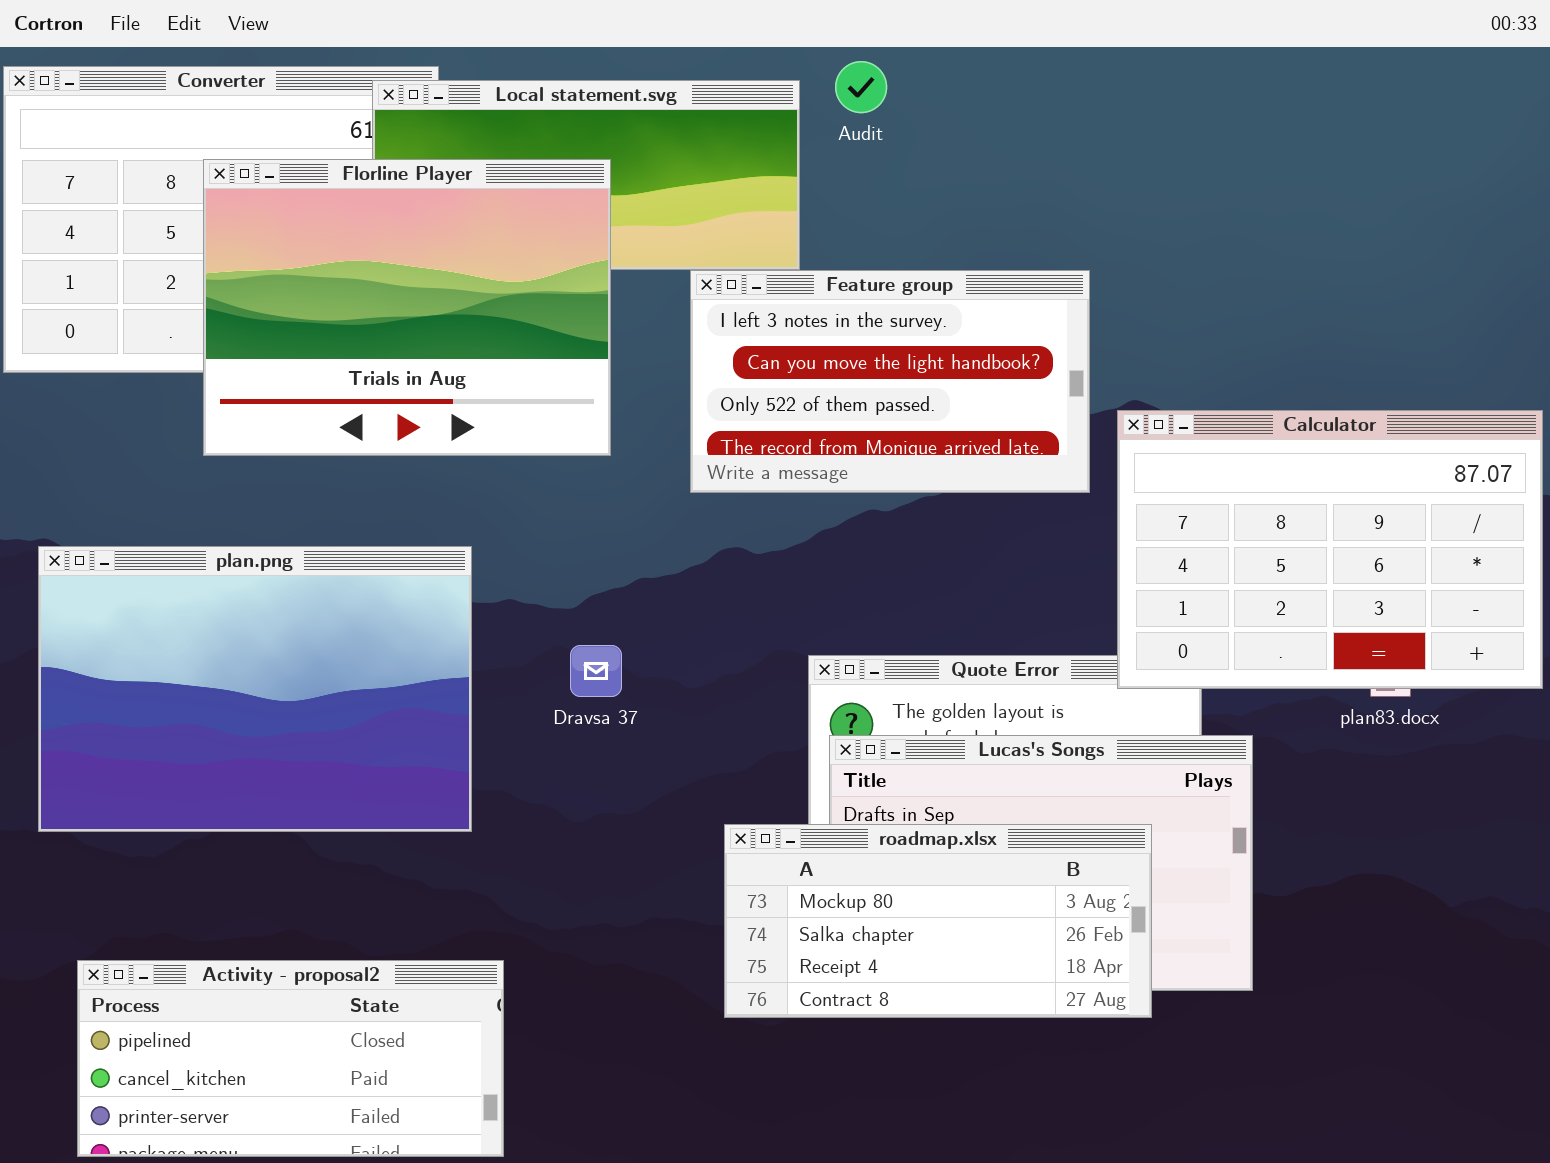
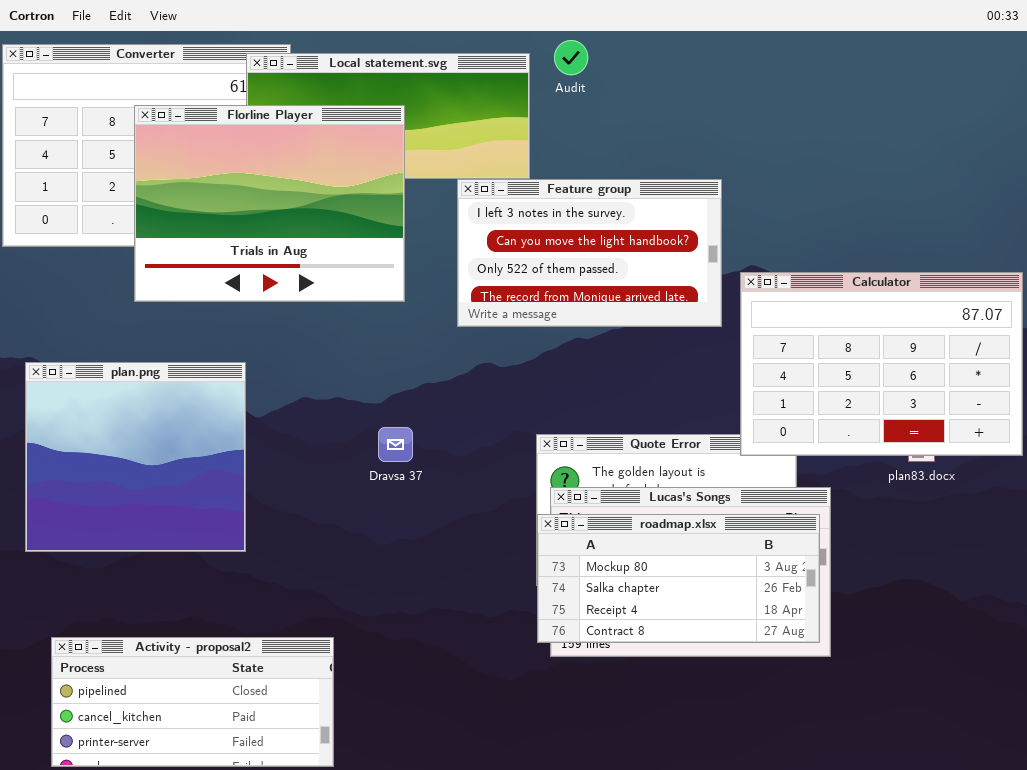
plan.png: [38,546,472,832] -> [25,362,246,552], resized
roadmap.xlsx: [724,824,1152,1018] -> [537,514,820,643], moved

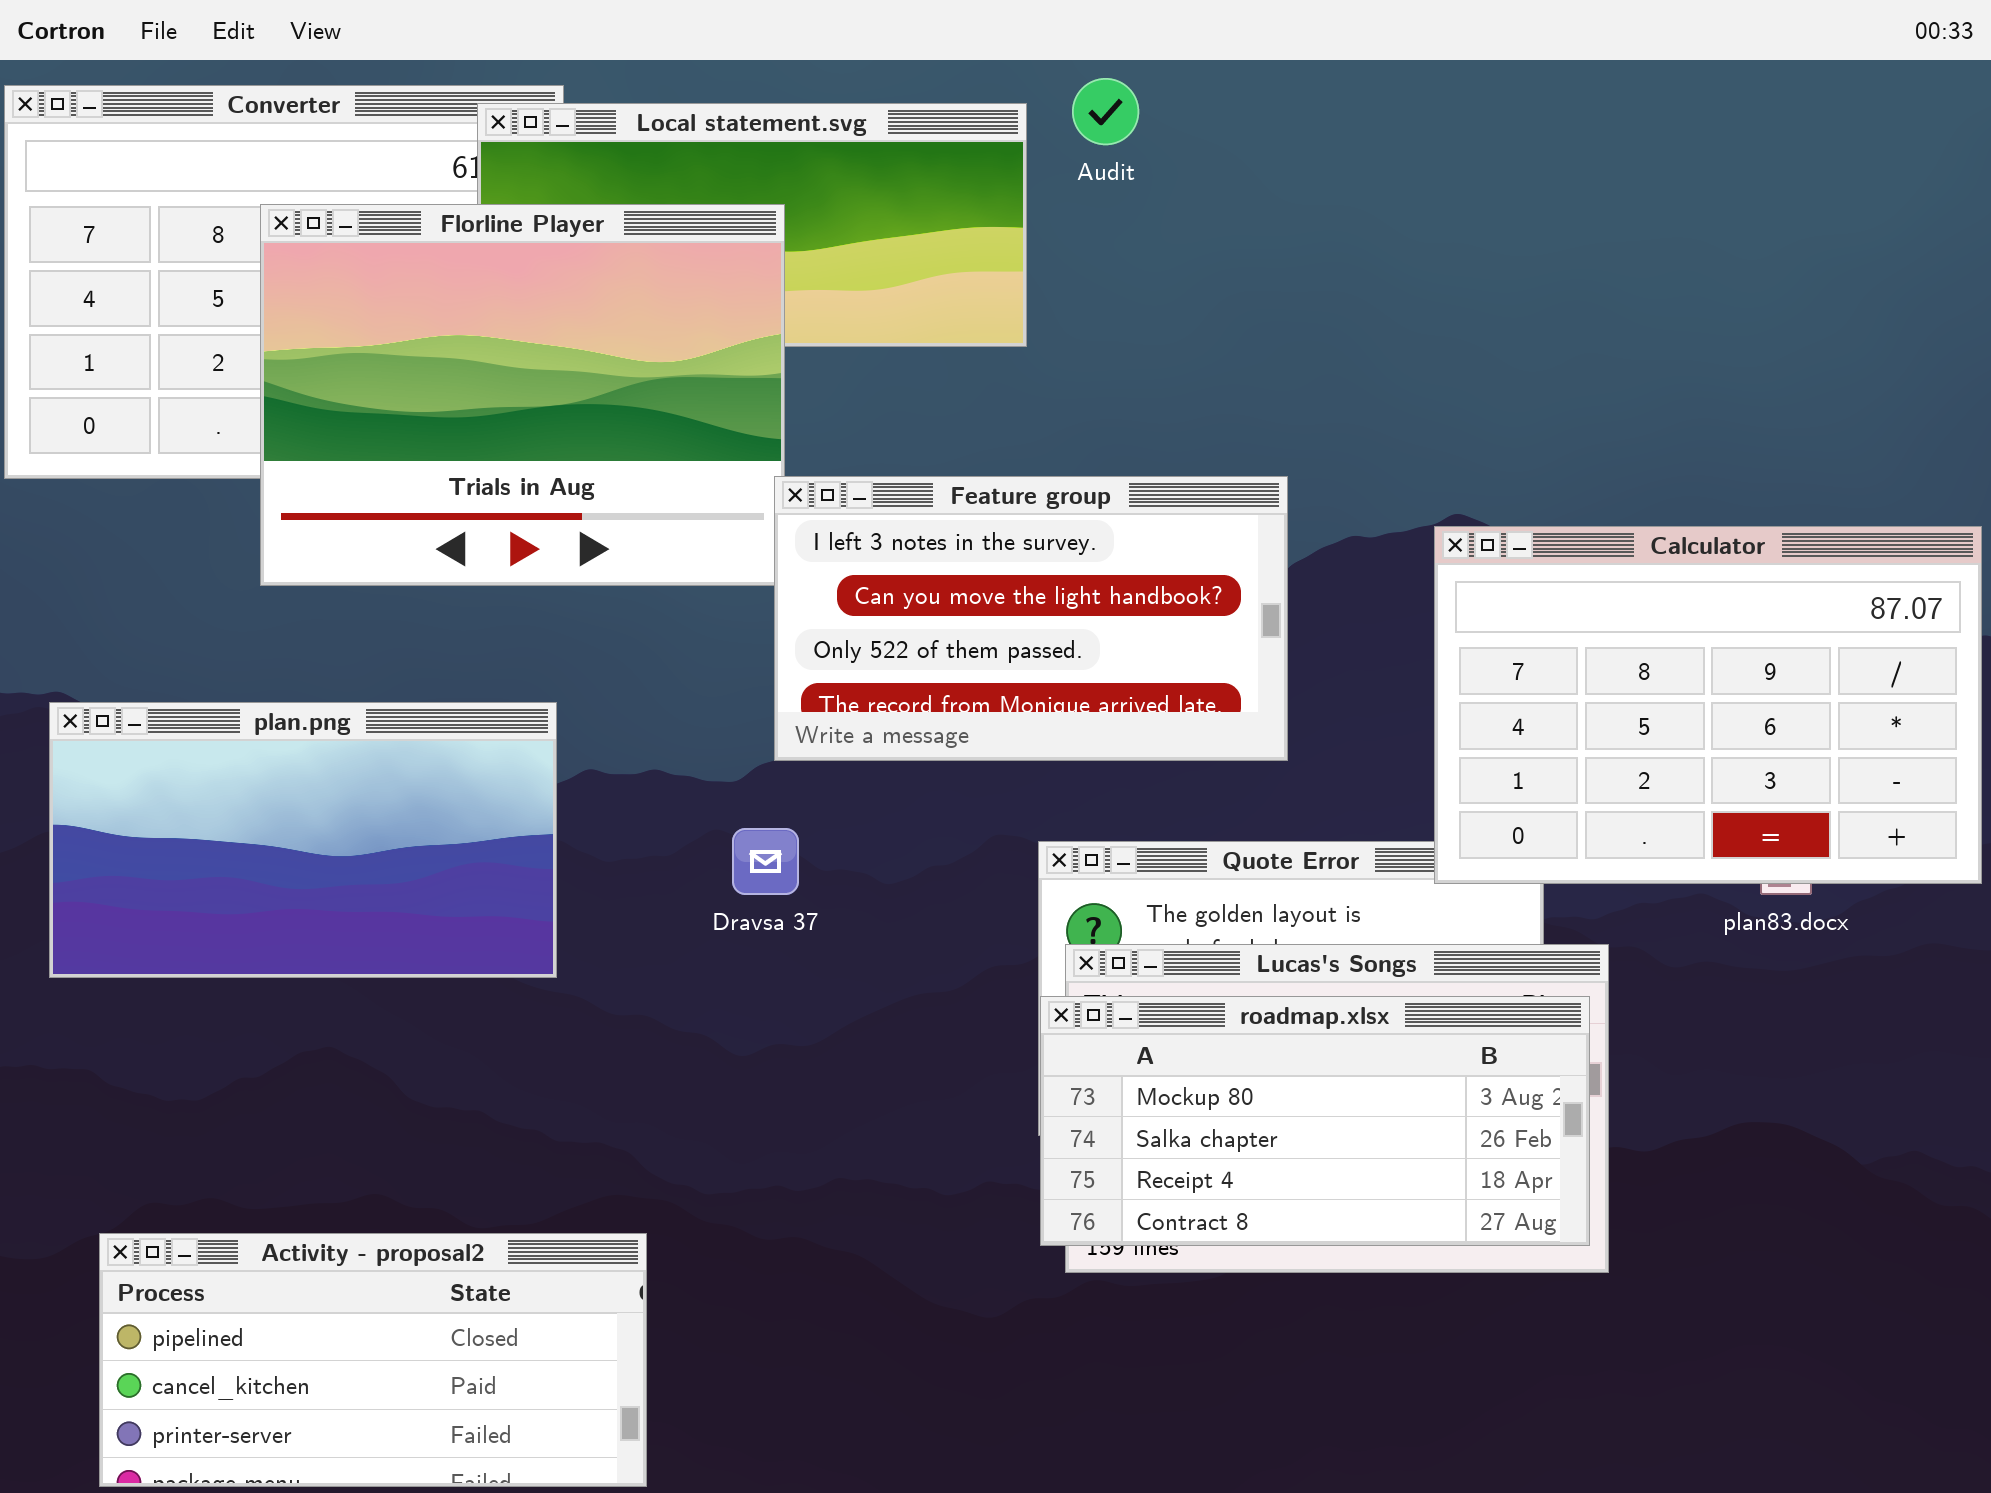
Feature group: [457,179,722,327] -> [774,476,1288,761], moved
plan.png: [25,362,246,552] -> [49,702,557,978], resized

